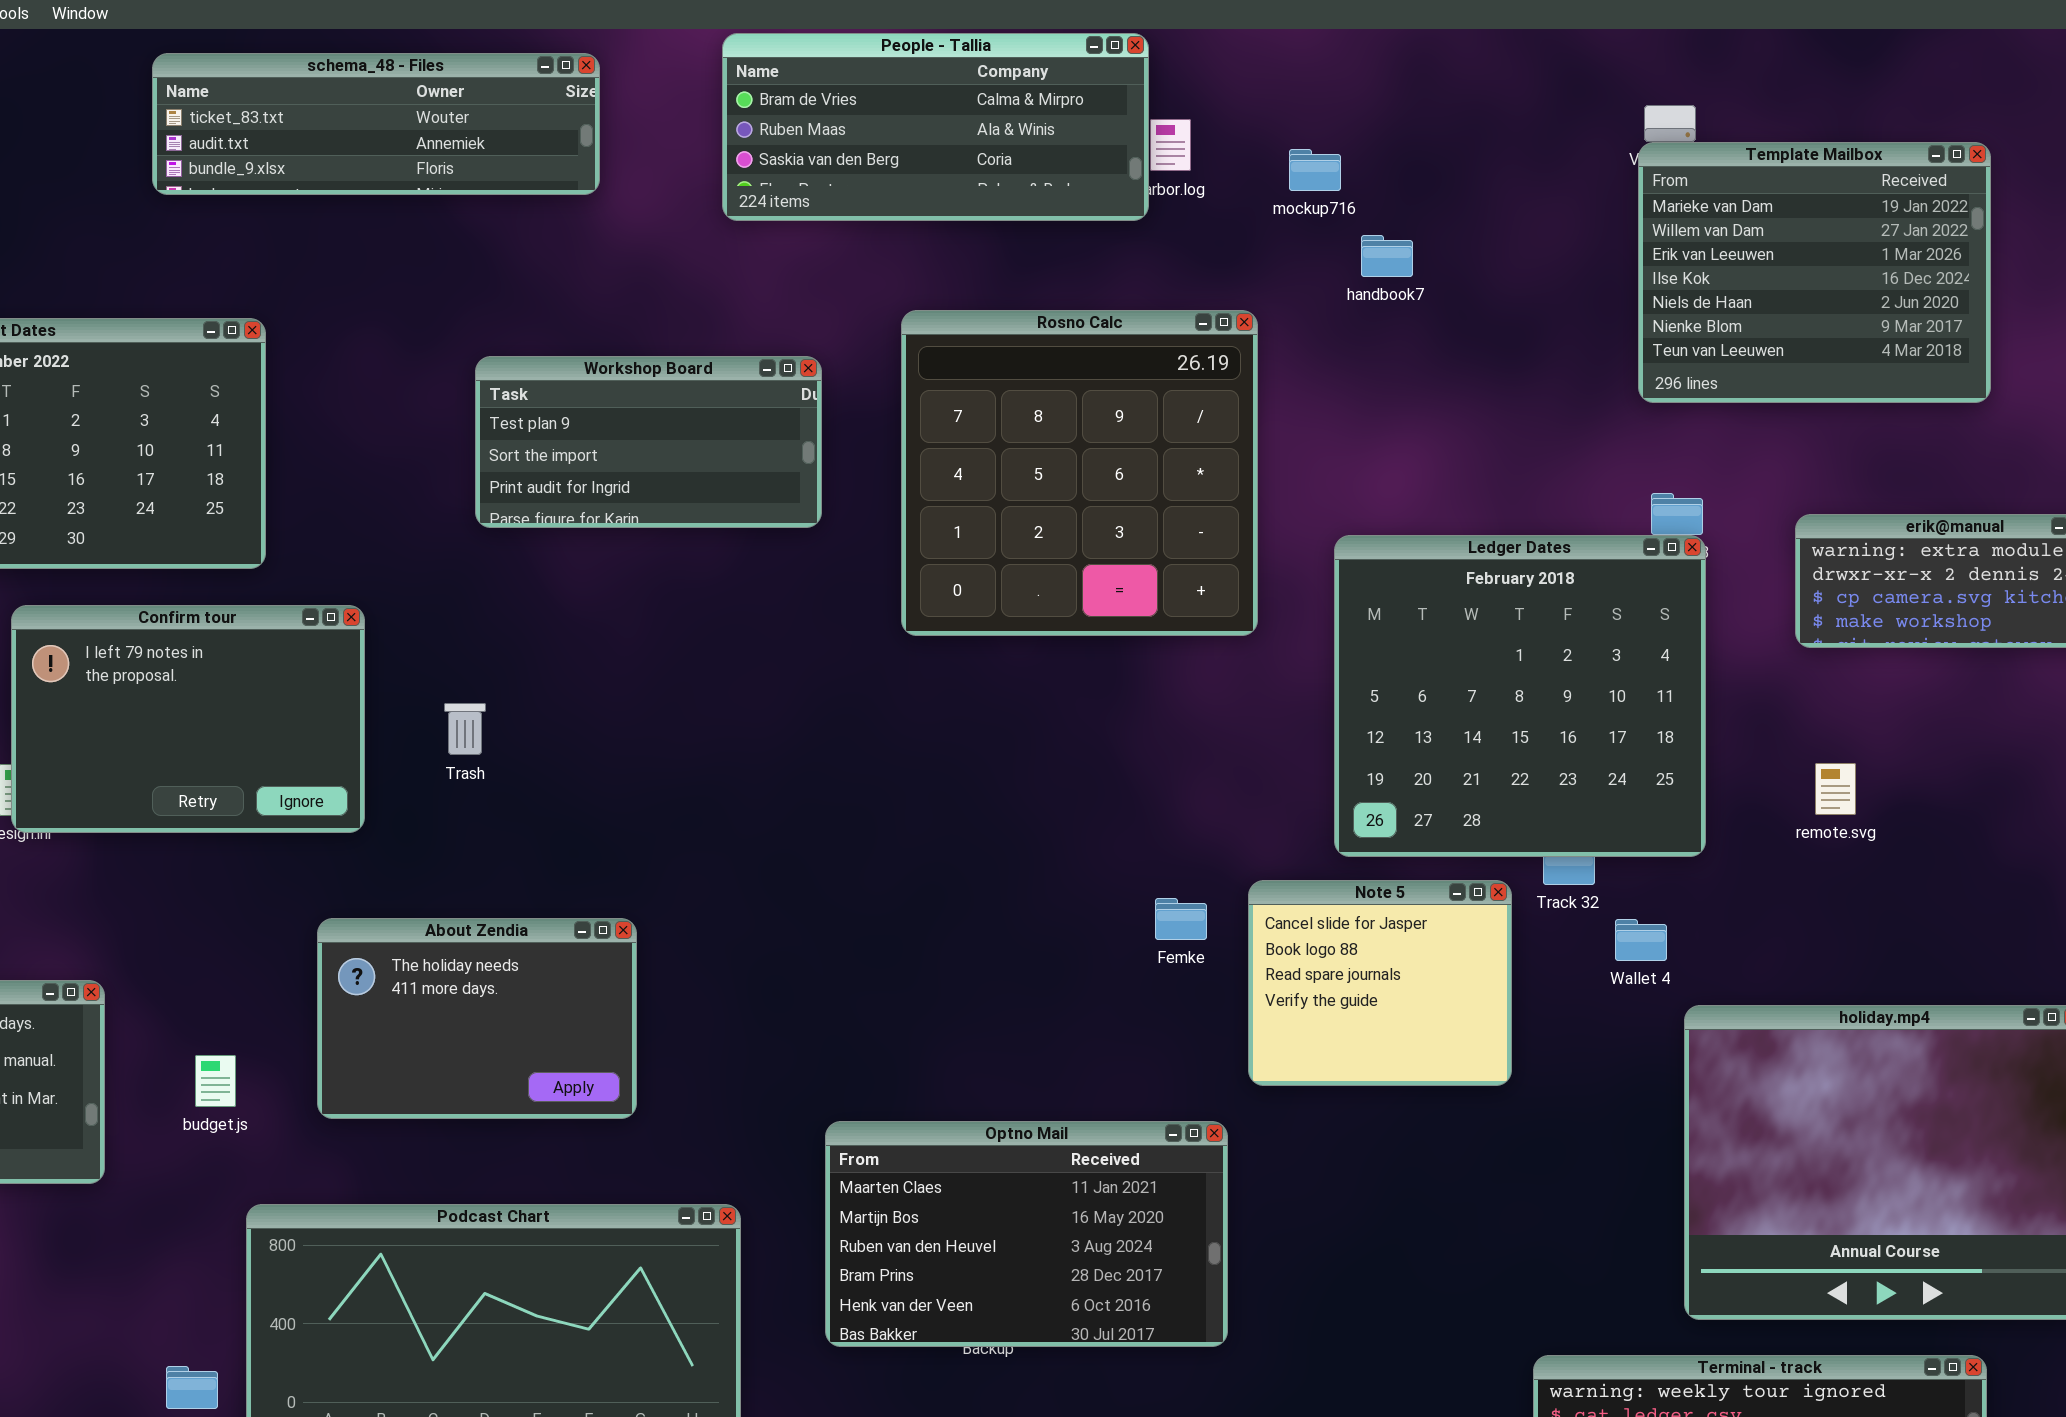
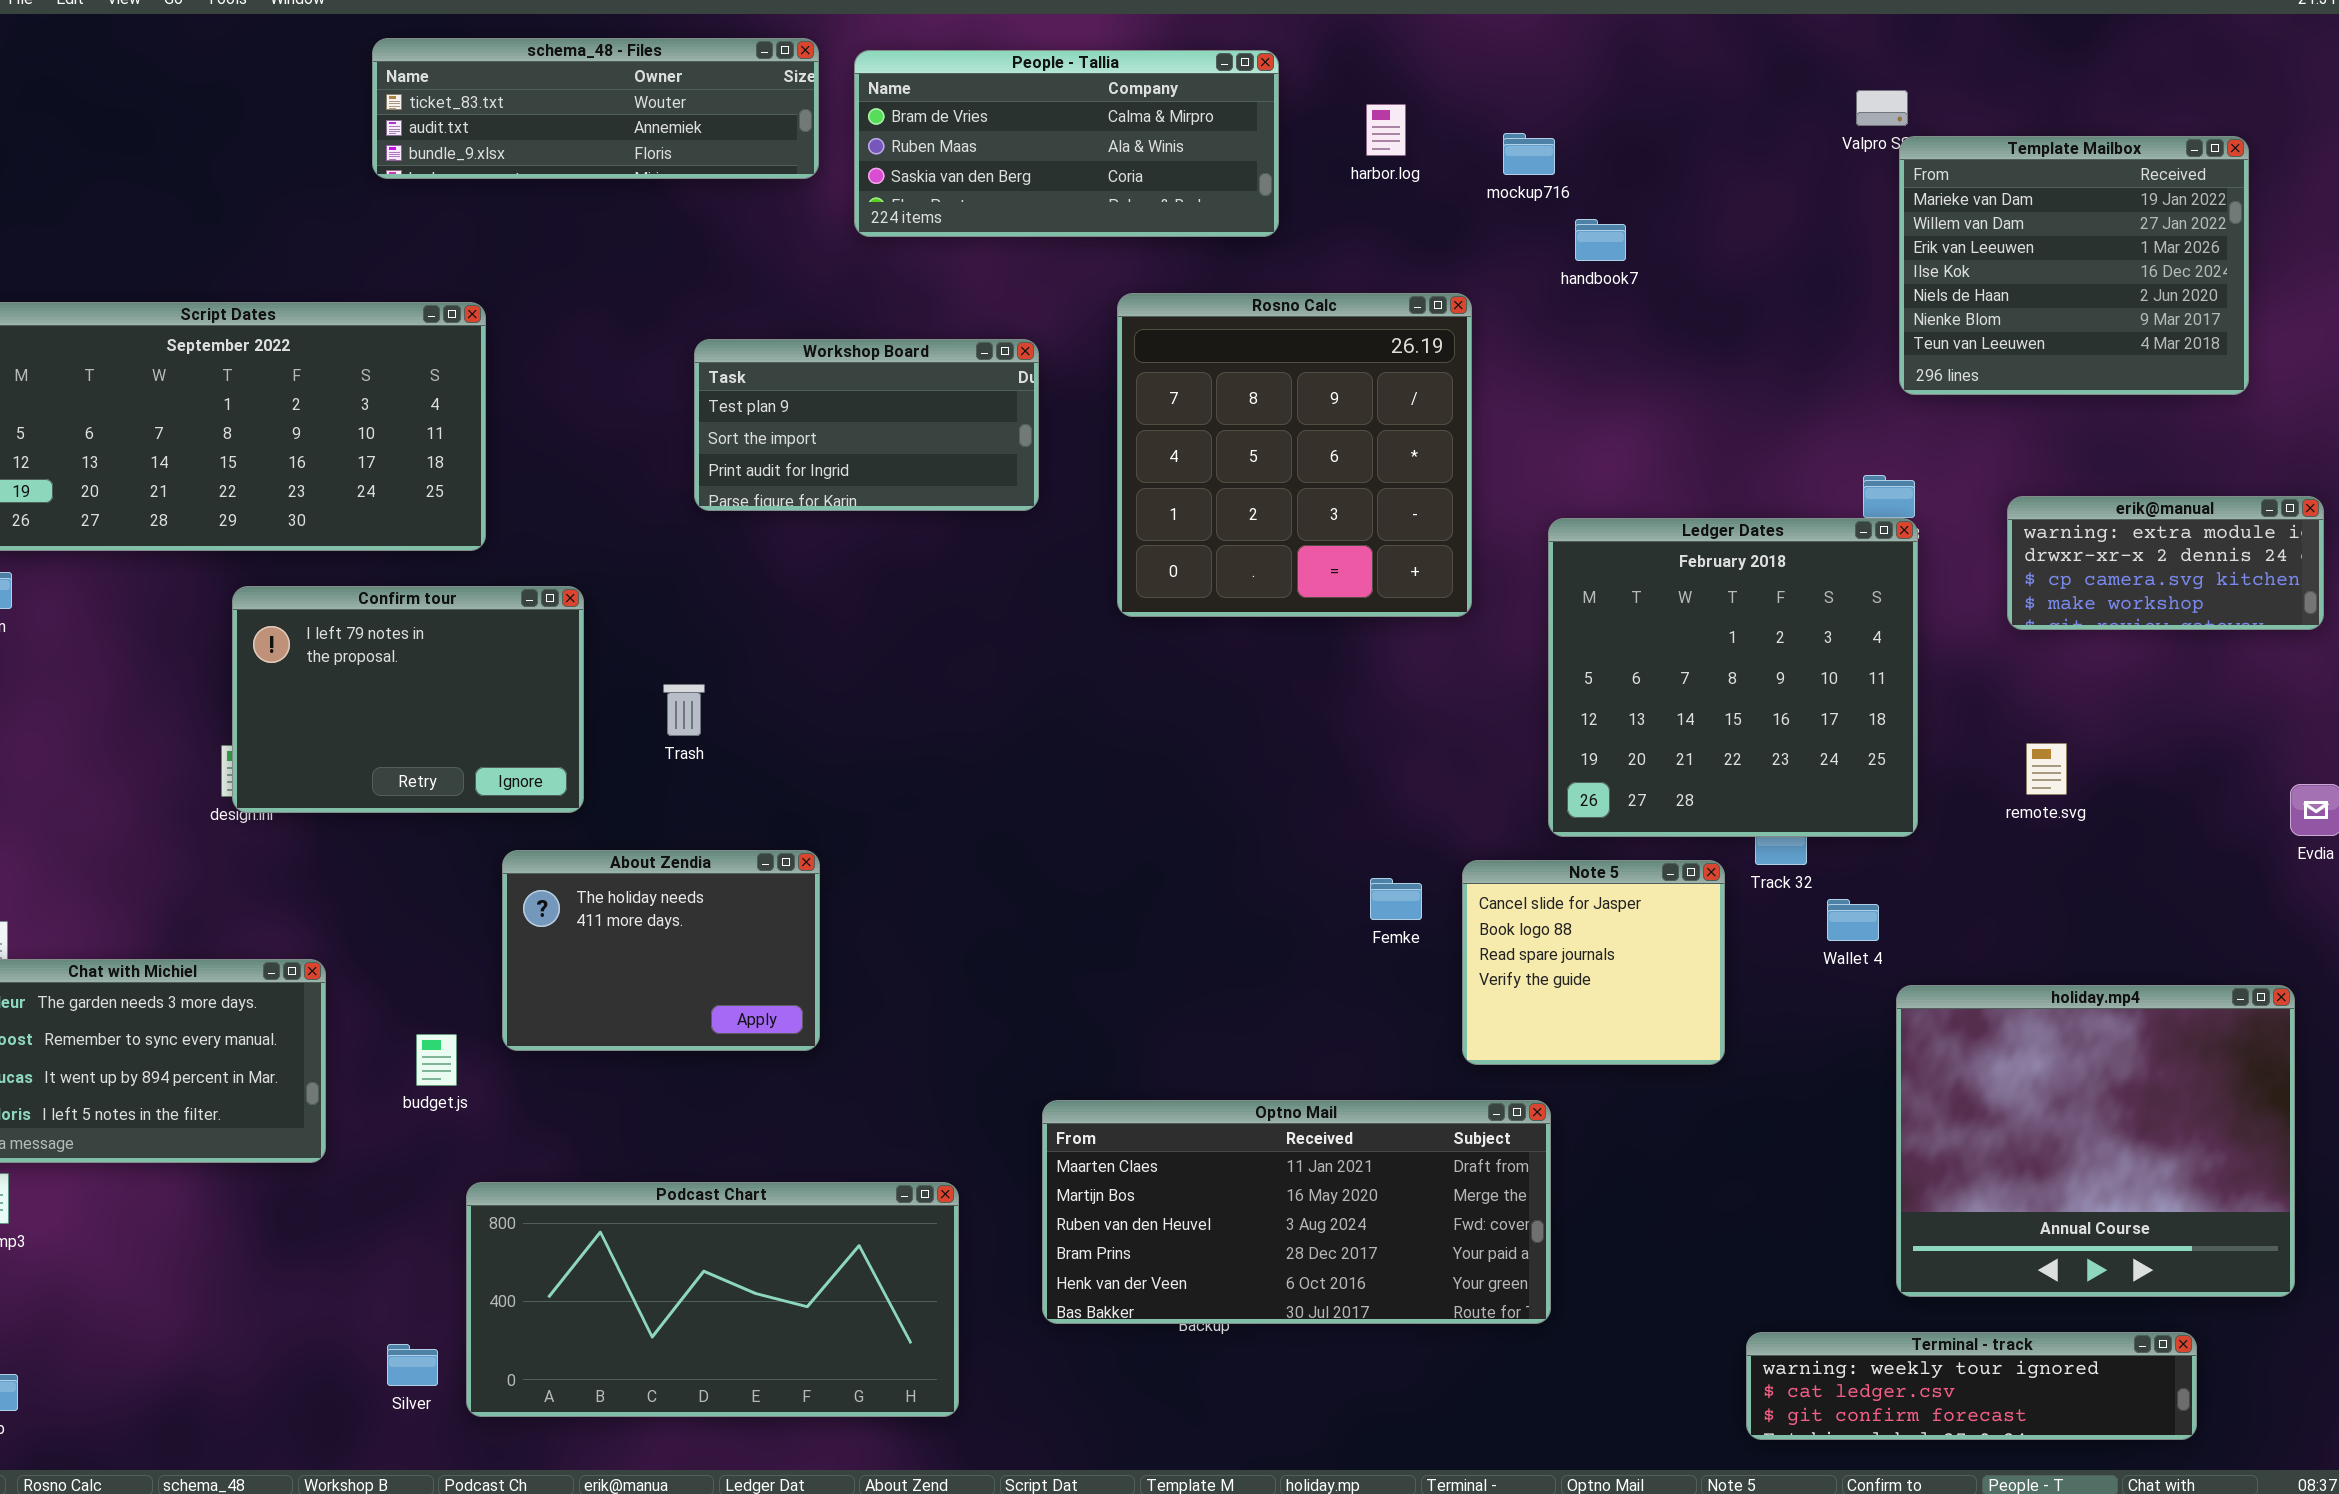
People - Tallia: [722,33,1149,221] -> [854,50,1279,237], moved
Template Mailbox: [1638,142,1991,403] -> [1899,136,2249,395], moved
About Zendia: [317,918,637,1119] -> [502,850,820,1051], moved
Optno Mail: [825,1121,1228,1347] -> [1042,1100,1551,1324], resized

